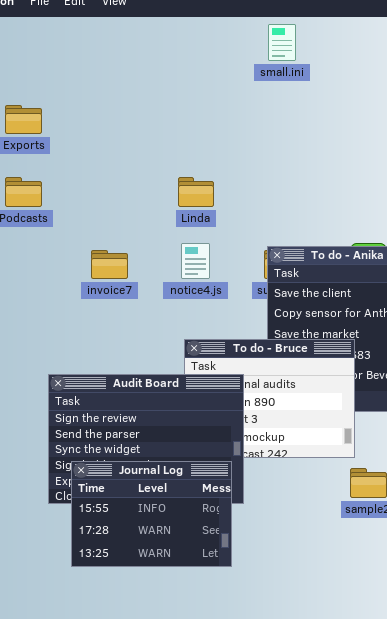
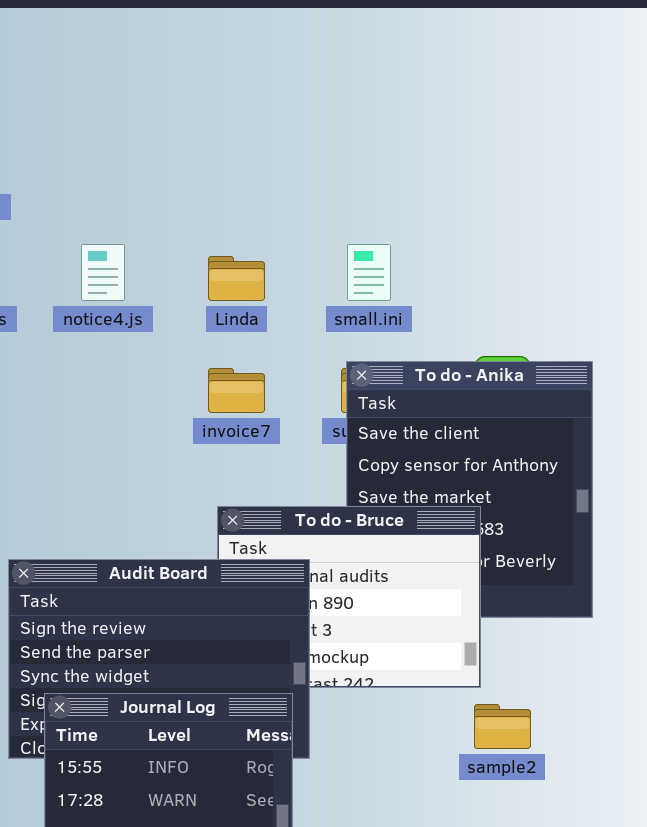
small.ini: [268,24,296,61] -> [347,244,391,301], moved
notice4.js: [181,243,210,279] -> [81,244,125,301], moved
invoice7: [91,250,128,279] -> [208,368,265,413], moved

